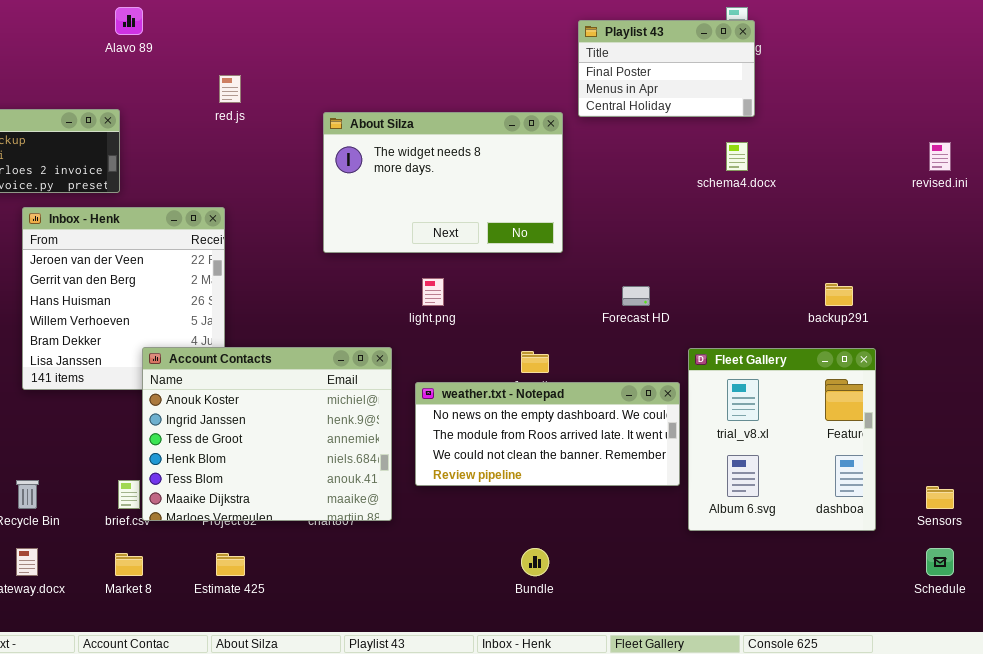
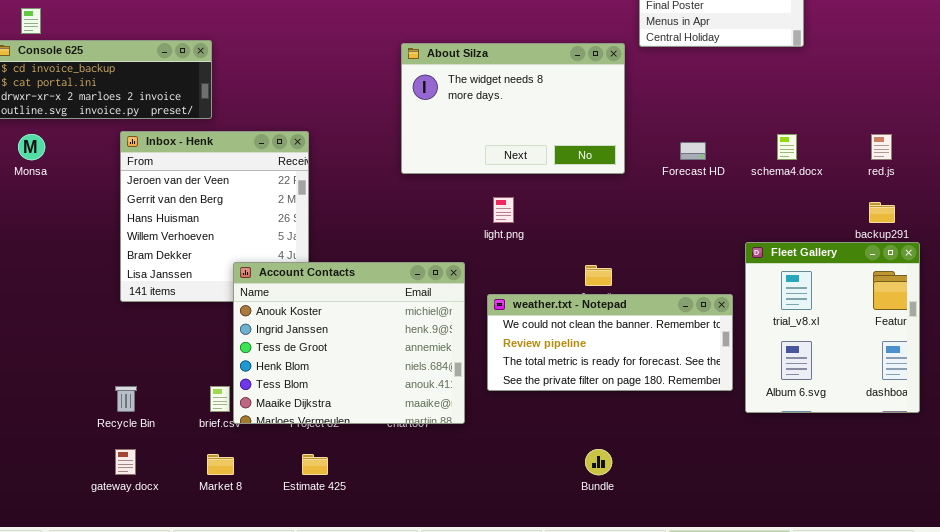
red.js: [219,75,241,103] -> [871,134,892,160], moved
schema4.docx: [726,142,748,171] -> [777,134,797,160], moved
Forecast HD: [622,286,650,306] -> [680,142,706,160], moved
Fleet Gallery: [688,348,876,531] -> [745,242,920,413], moved
weather.txt - Notepad: [415,382,680,486] -> [487,294,733,391], scrolled down 2 rows

